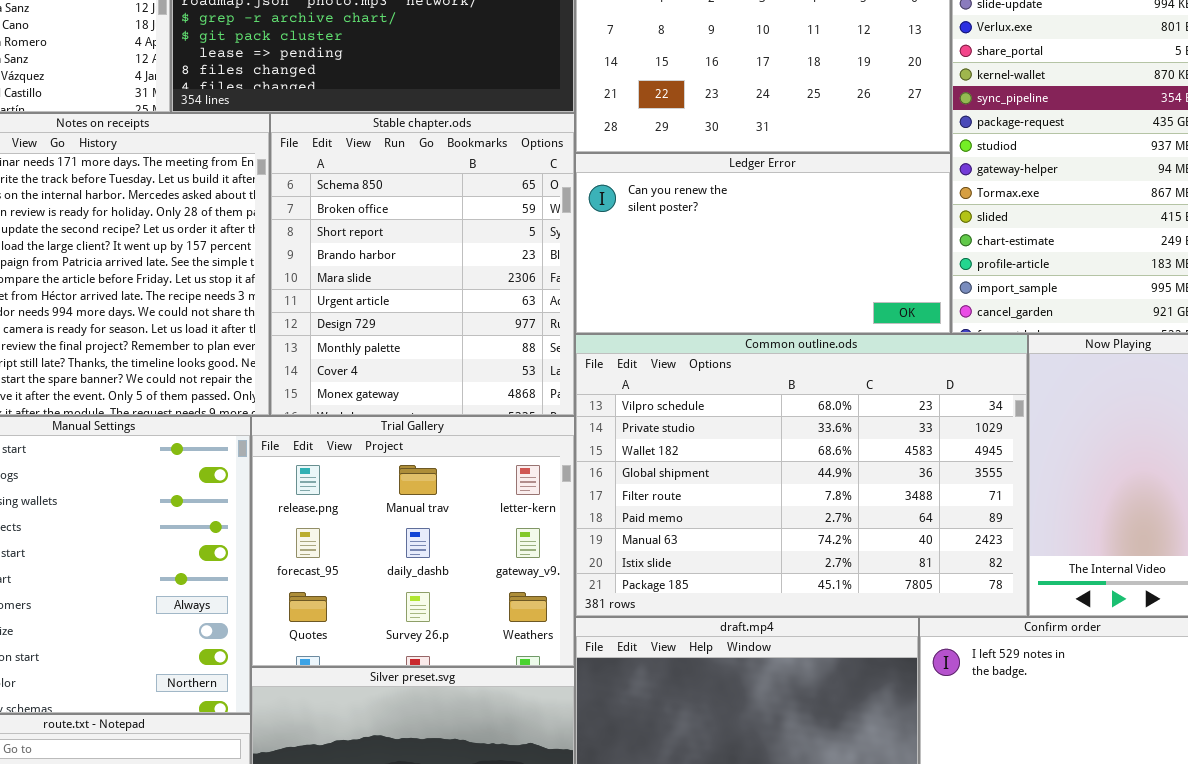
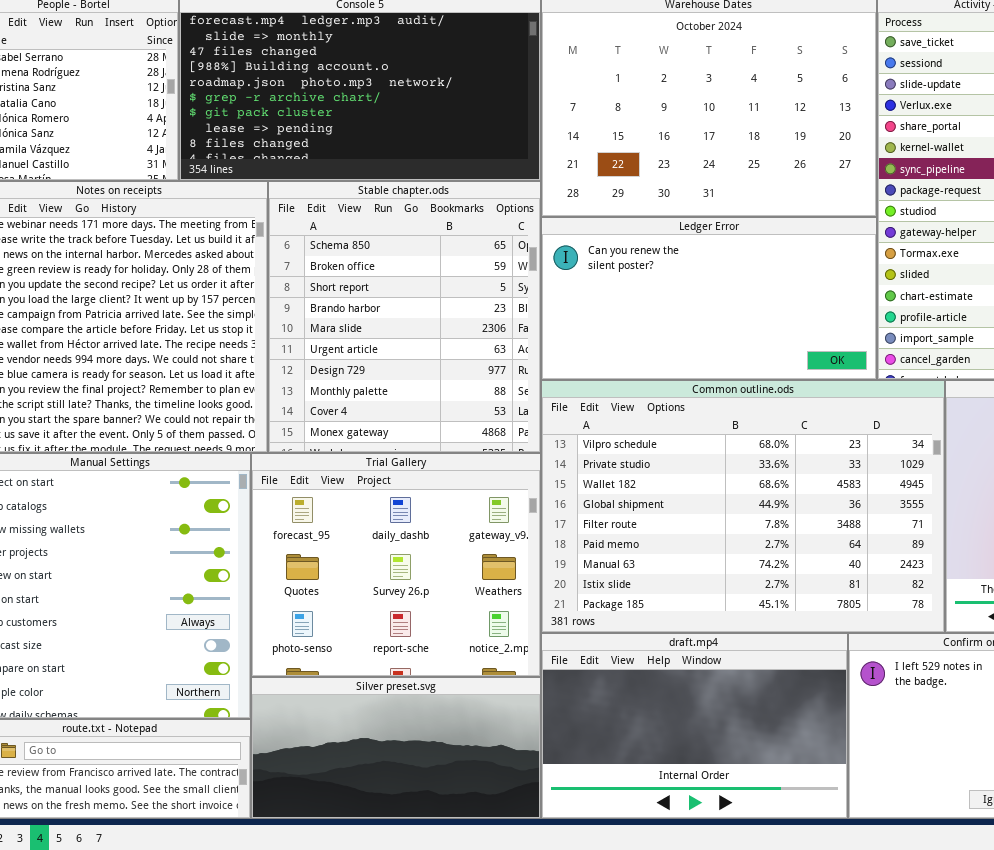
Trial Gallery: [251,416,575,667] -> [251,453,541,677], scrolled down 1 row

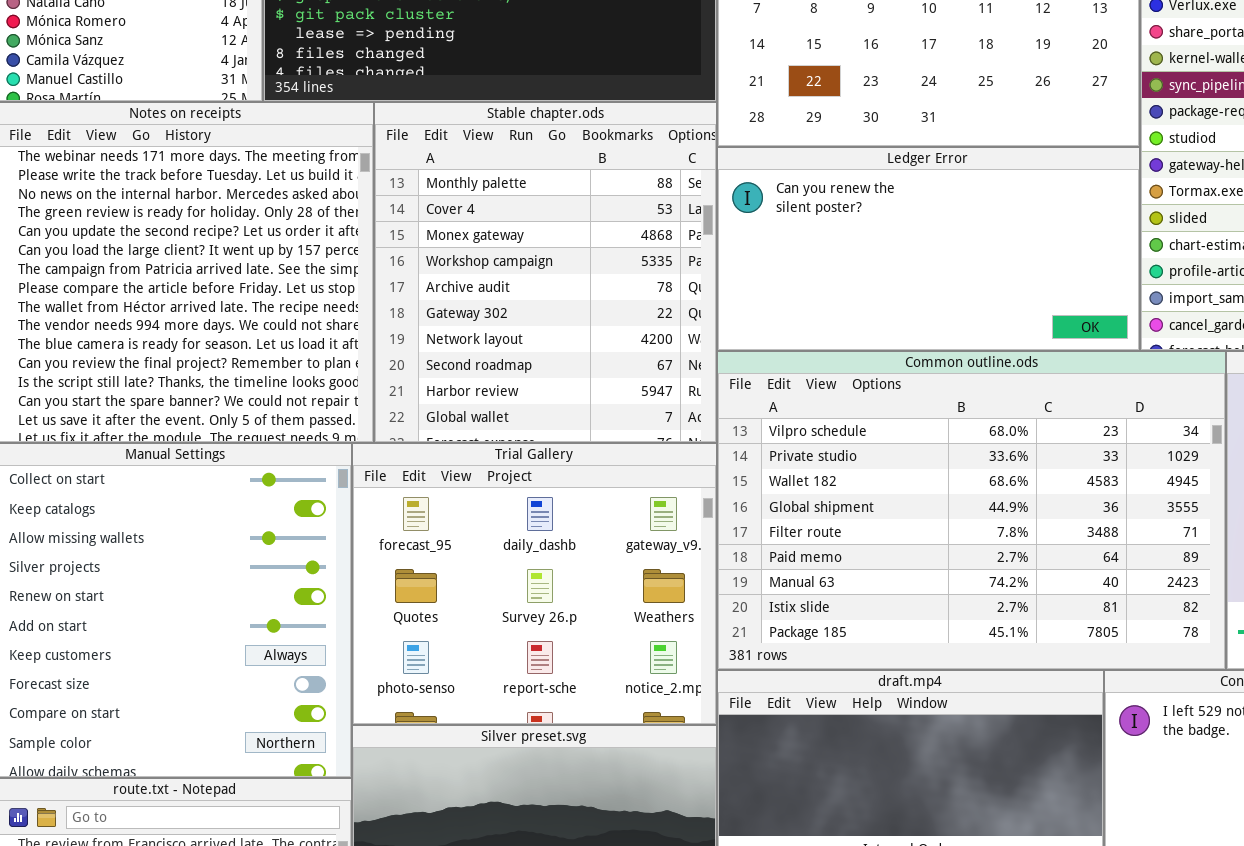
Stable chapter.ods: [268,181,541,453] -> [374,102,717,443], scrolled down 7 rows

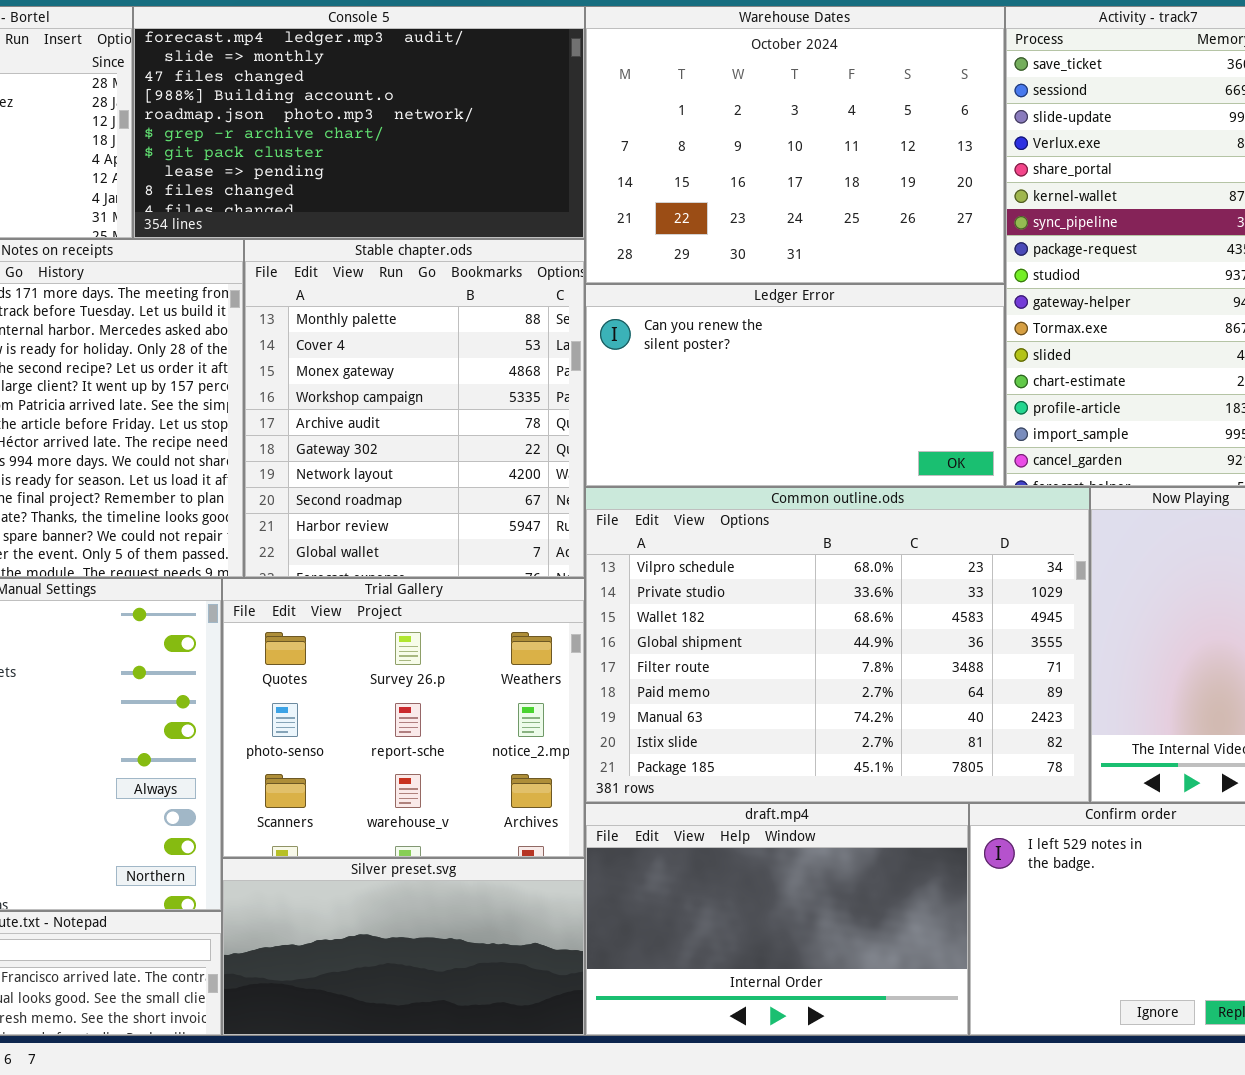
Trial Gallery: [352,443,717,725] -> [222,578,585,858], scrolled down 1 row

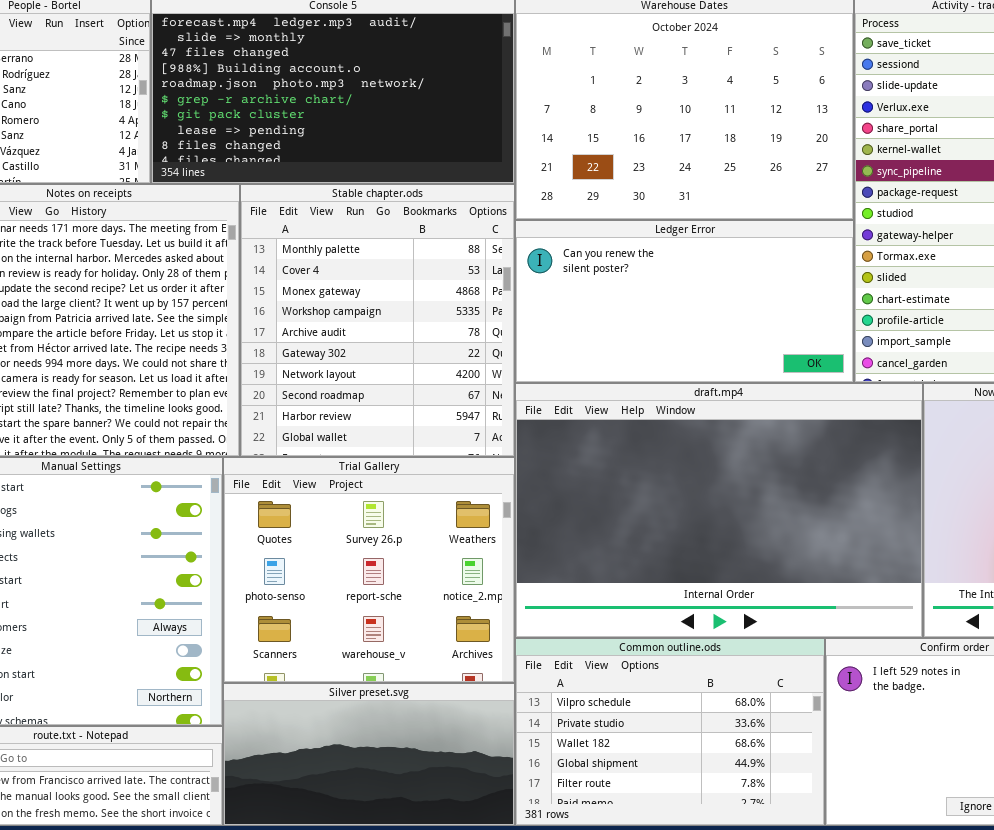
Common outline.ods: [585,487,1090,803] -> [515,638,825,826], moved, resized
draft.mp4: [585,803,969,1036] -> [515,383,923,638], moved, resized

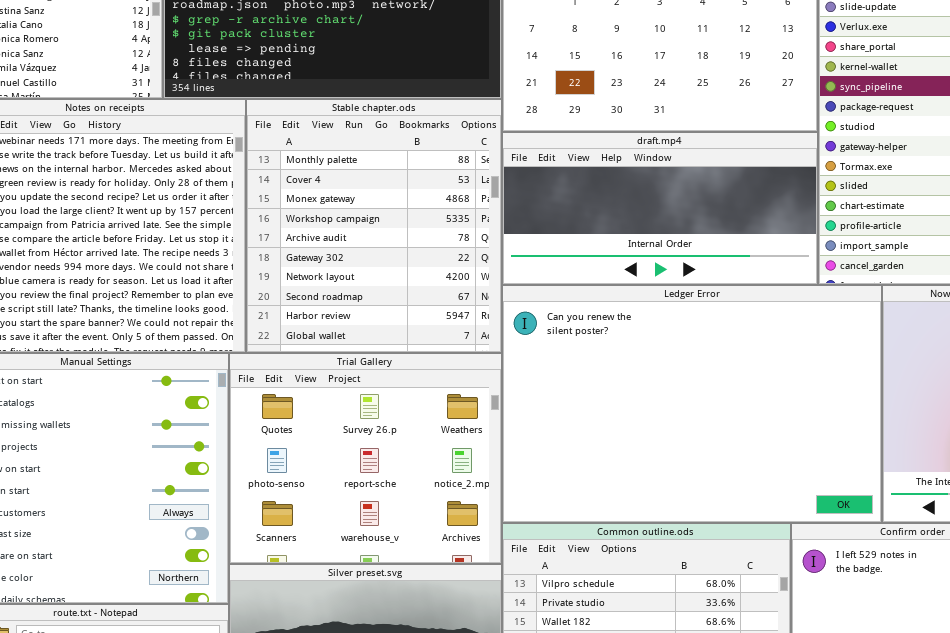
Ledger Error: [515,220,854,383] -> [502,285,882,523], moved, resized
draft.mp4: [515,383,923,638] -> [502,132,818,285], moved, resized

